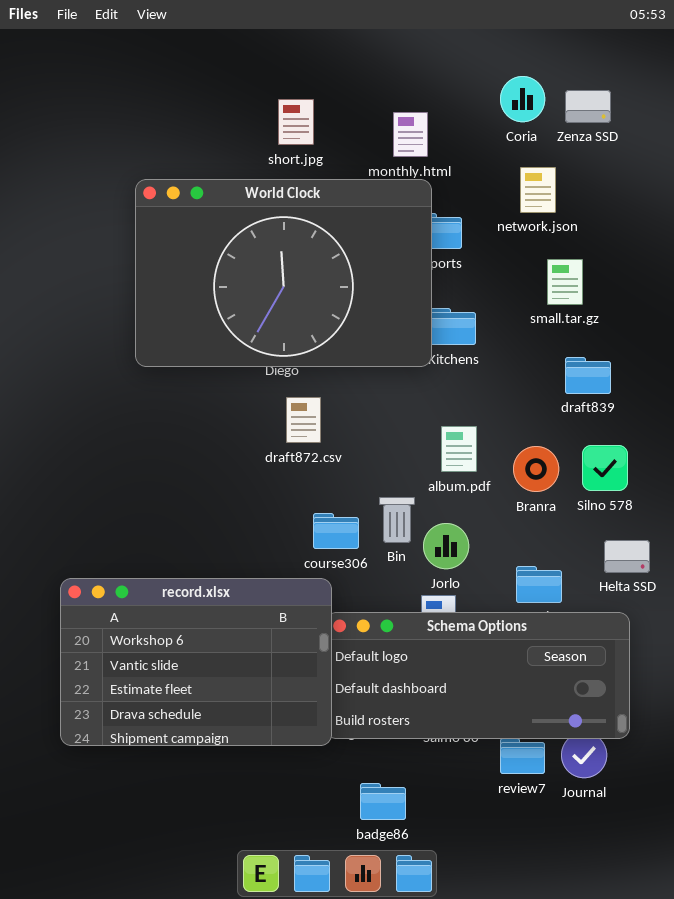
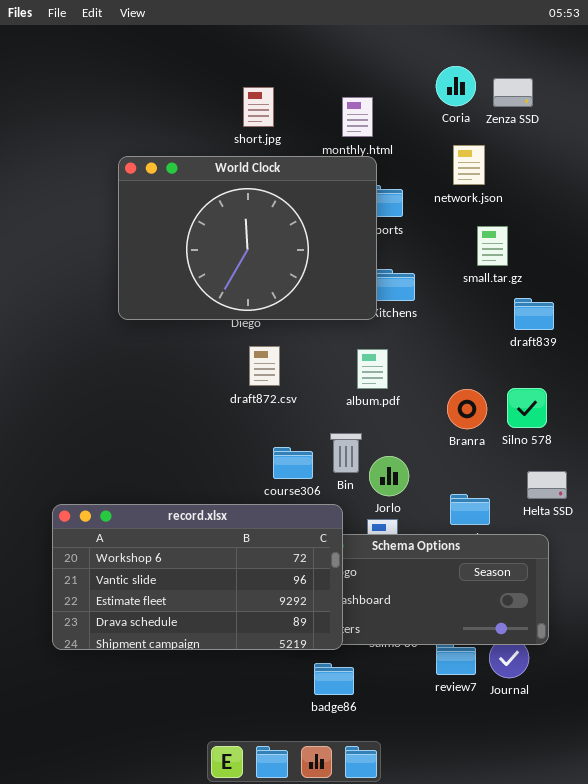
draft839: [565,357,611,394] -> [514,298,554,330], moved
album.pdf: [441,426,477,472] -> [357,349,388,389], moved
record.xlsx: [60,578,332,746] -> [52,504,343,650], resized
badge86: [360,783,406,820] -> [314,663,354,695], moved

